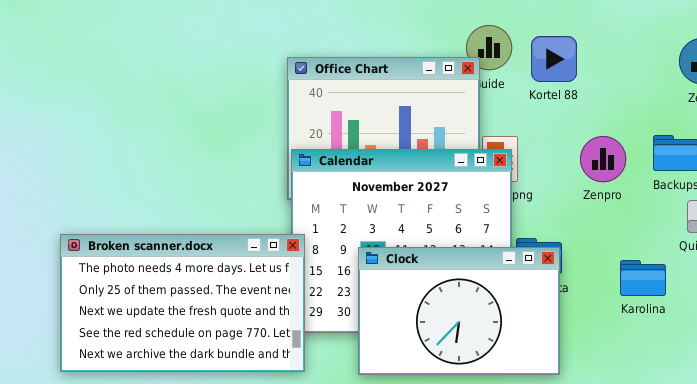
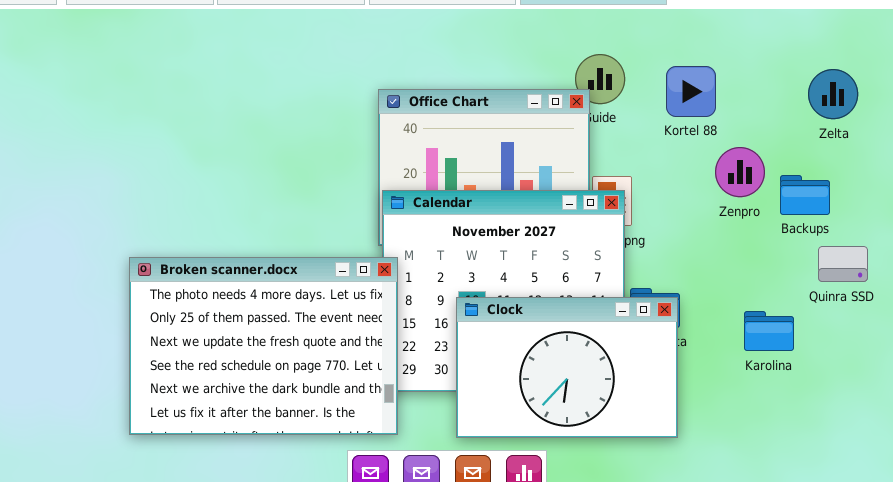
Kortel 88: [531,36,577,82] -> [666,66,716,117], moved
Zenpro: [580,136,626,182] -> [715,147,765,197], moved
Broken scanner.docx: [60,234,305,372] -> [129,257,398,435], resized

